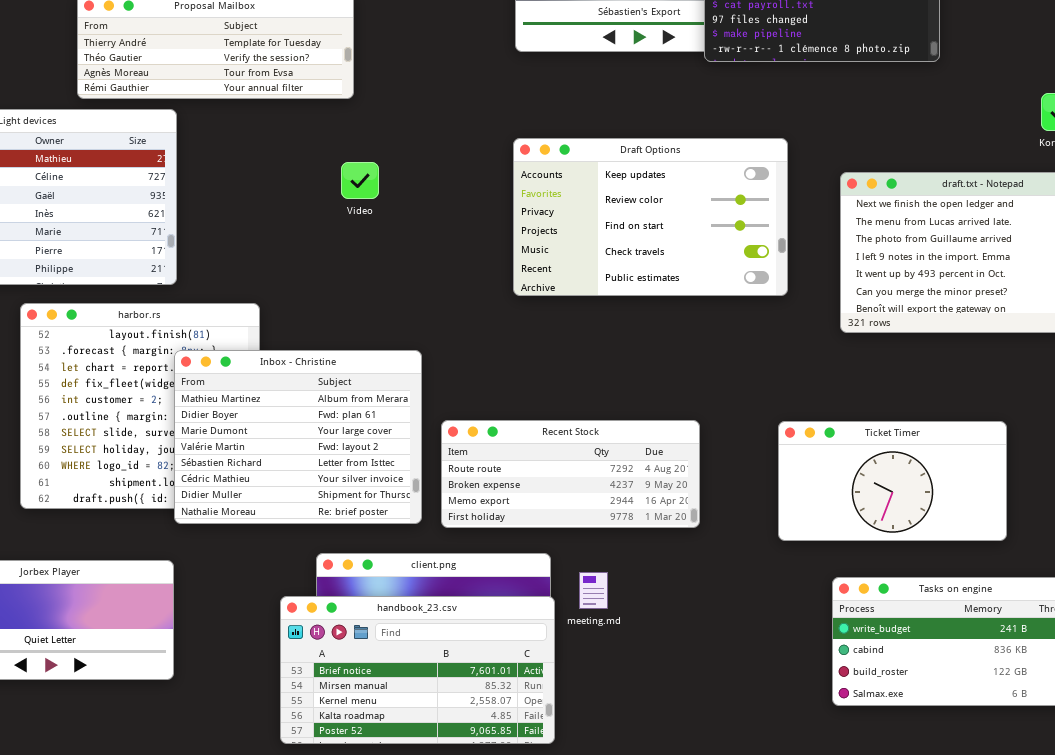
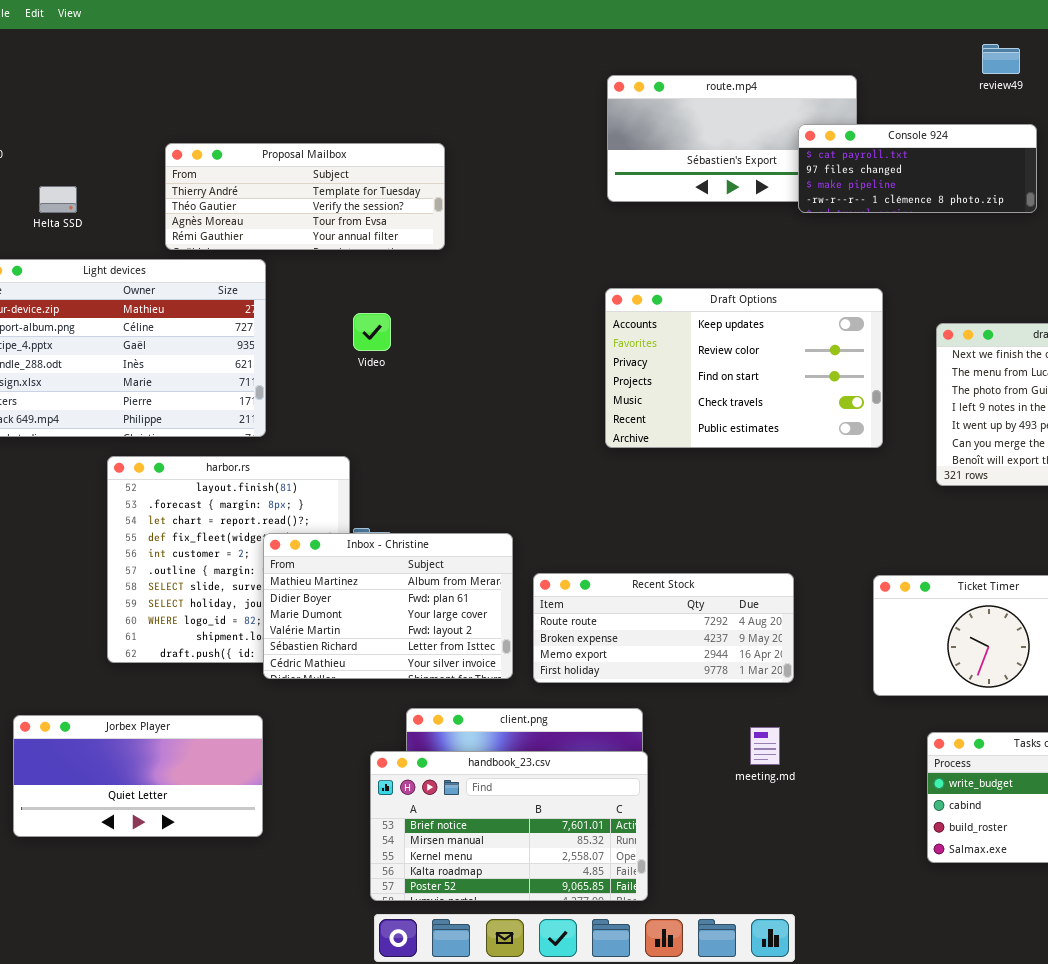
Video: [341,162,379,199] -> [353,313,391,351], moved
Inbox - Christine: [174,350,422,524] -> [263,533,513,679], resized
meeting.md: [579,572,608,609] -> [750,727,780,765], moved

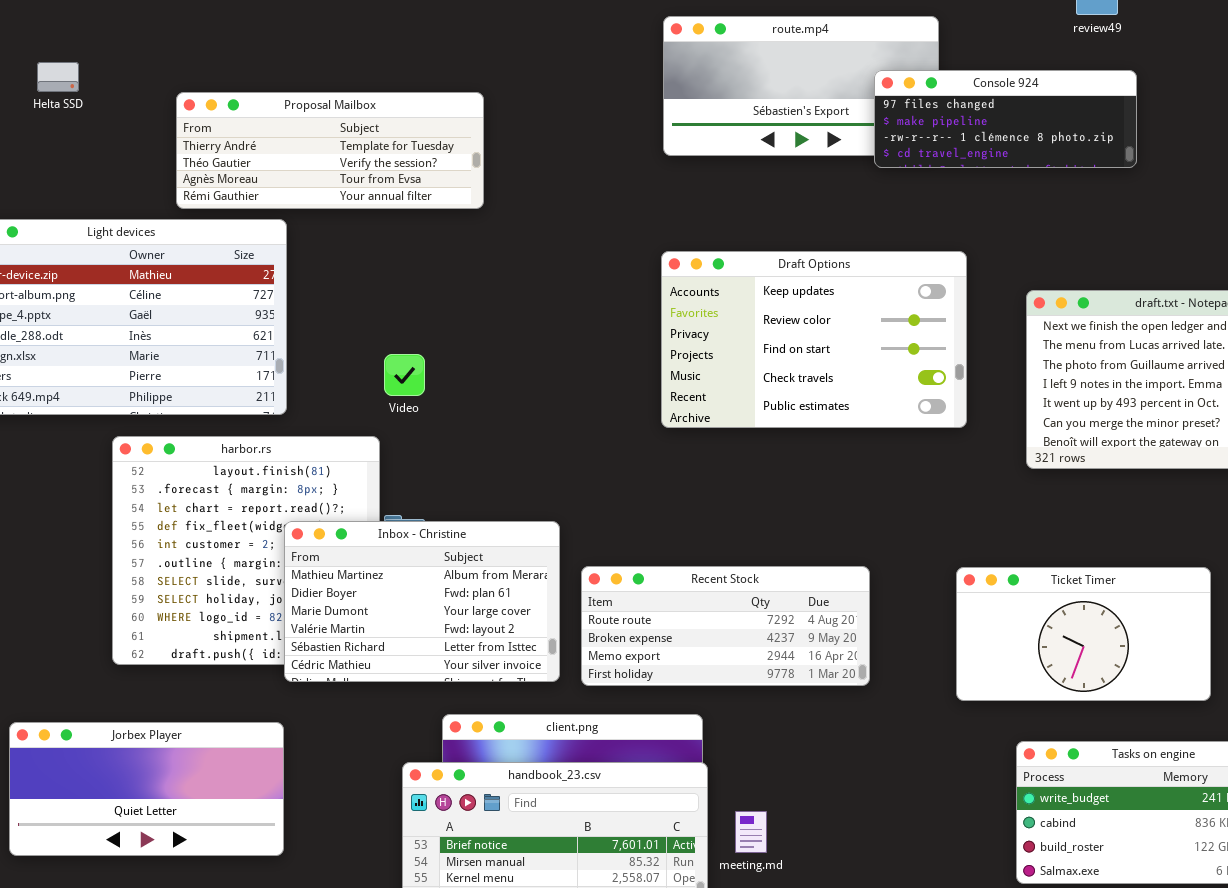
Console 924: [798,124,1037,213] -> [874,70,1137,168], scrolled down 1 row
Helta SSD: [39,186,77,213] -> [37,62,79,92], moved
Video: [353,313,391,351] -> [384,354,425,396], moved
meeting.md: [750,727,780,765] -> [735,811,767,853], moved

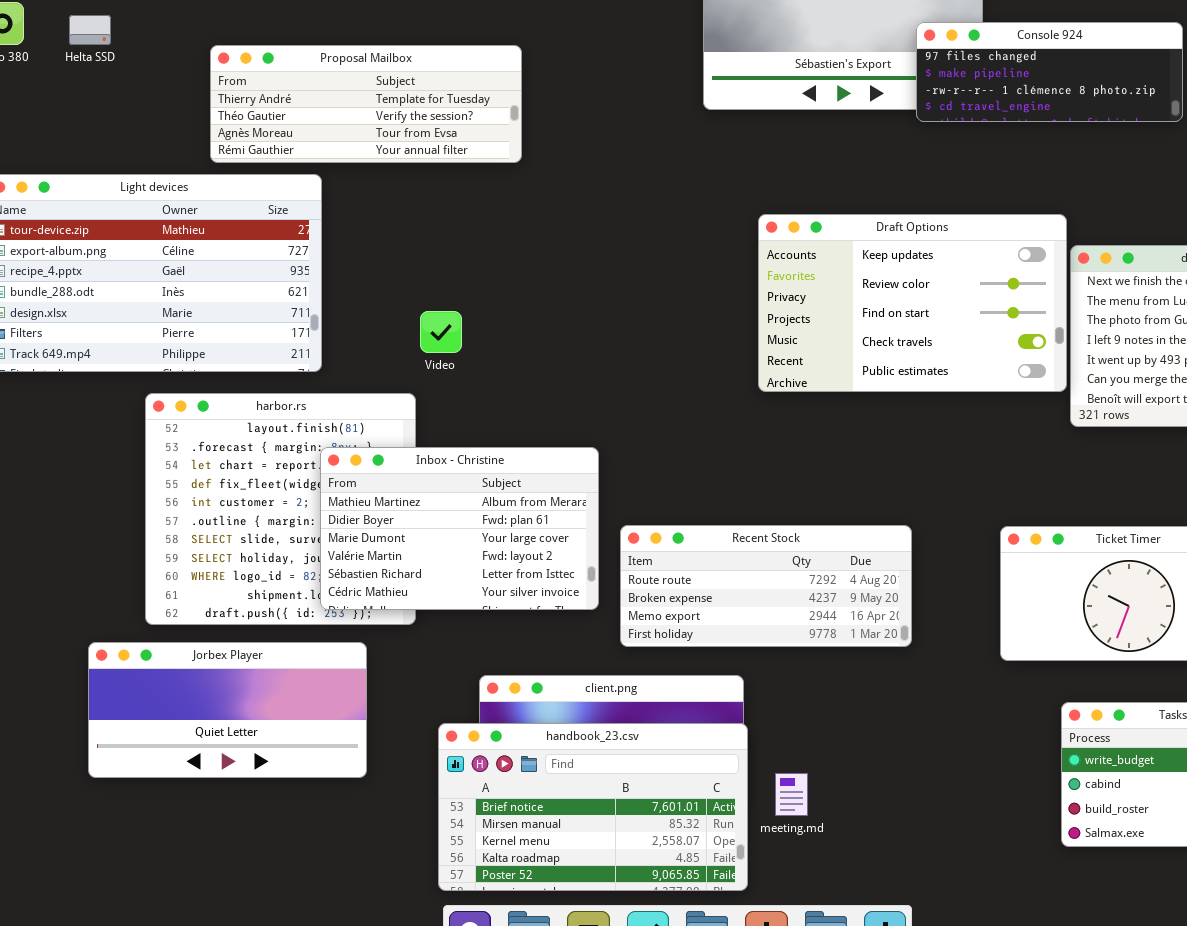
Draft Options: [661,251,967,428] -> [758,214,1067,392], moved
Inbox - Christine: [284,521,560,682] -> [320,447,599,610], moved
Jorbex Player: [9,722,284,856] -> [88,642,367,778], moved

